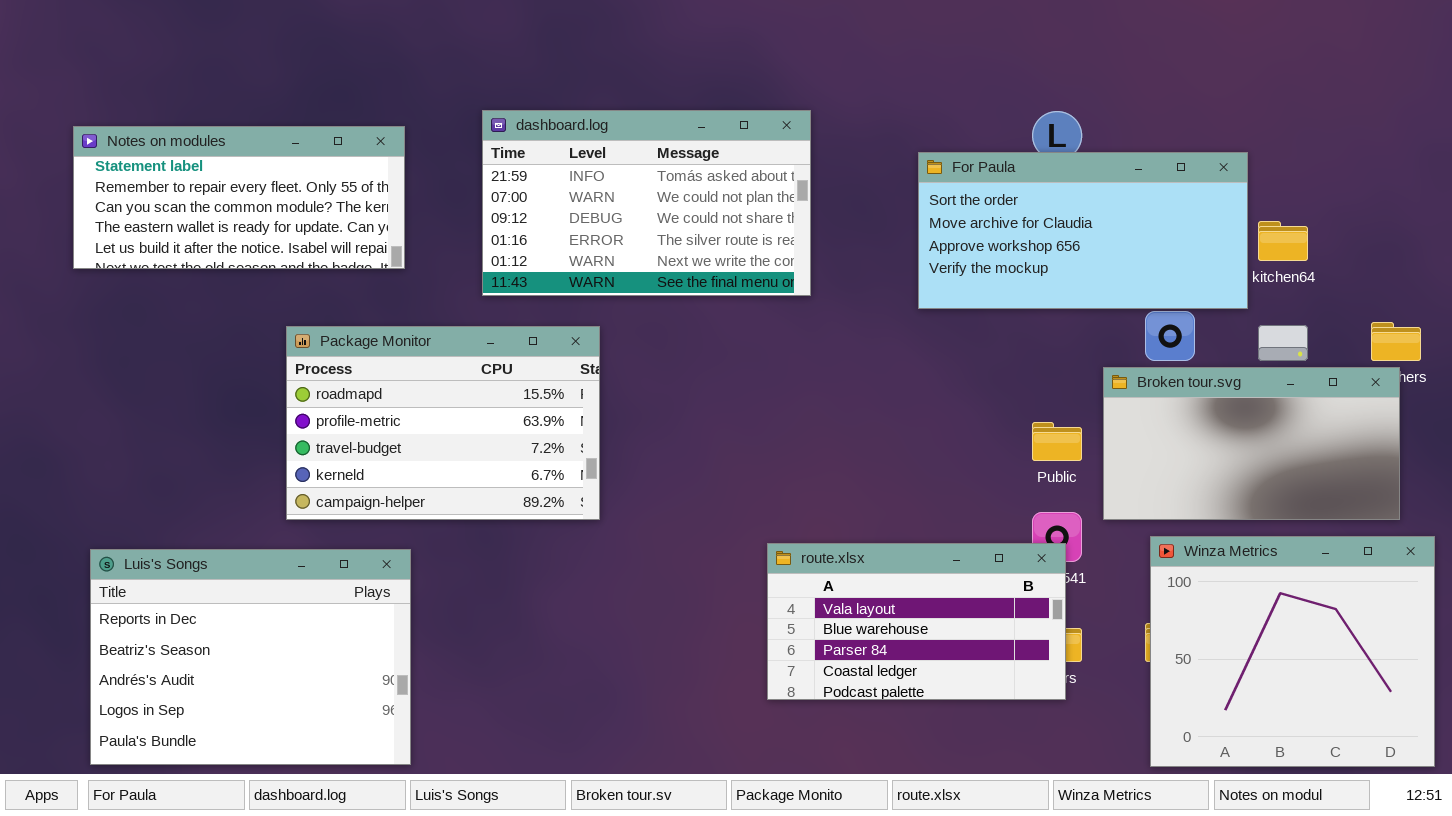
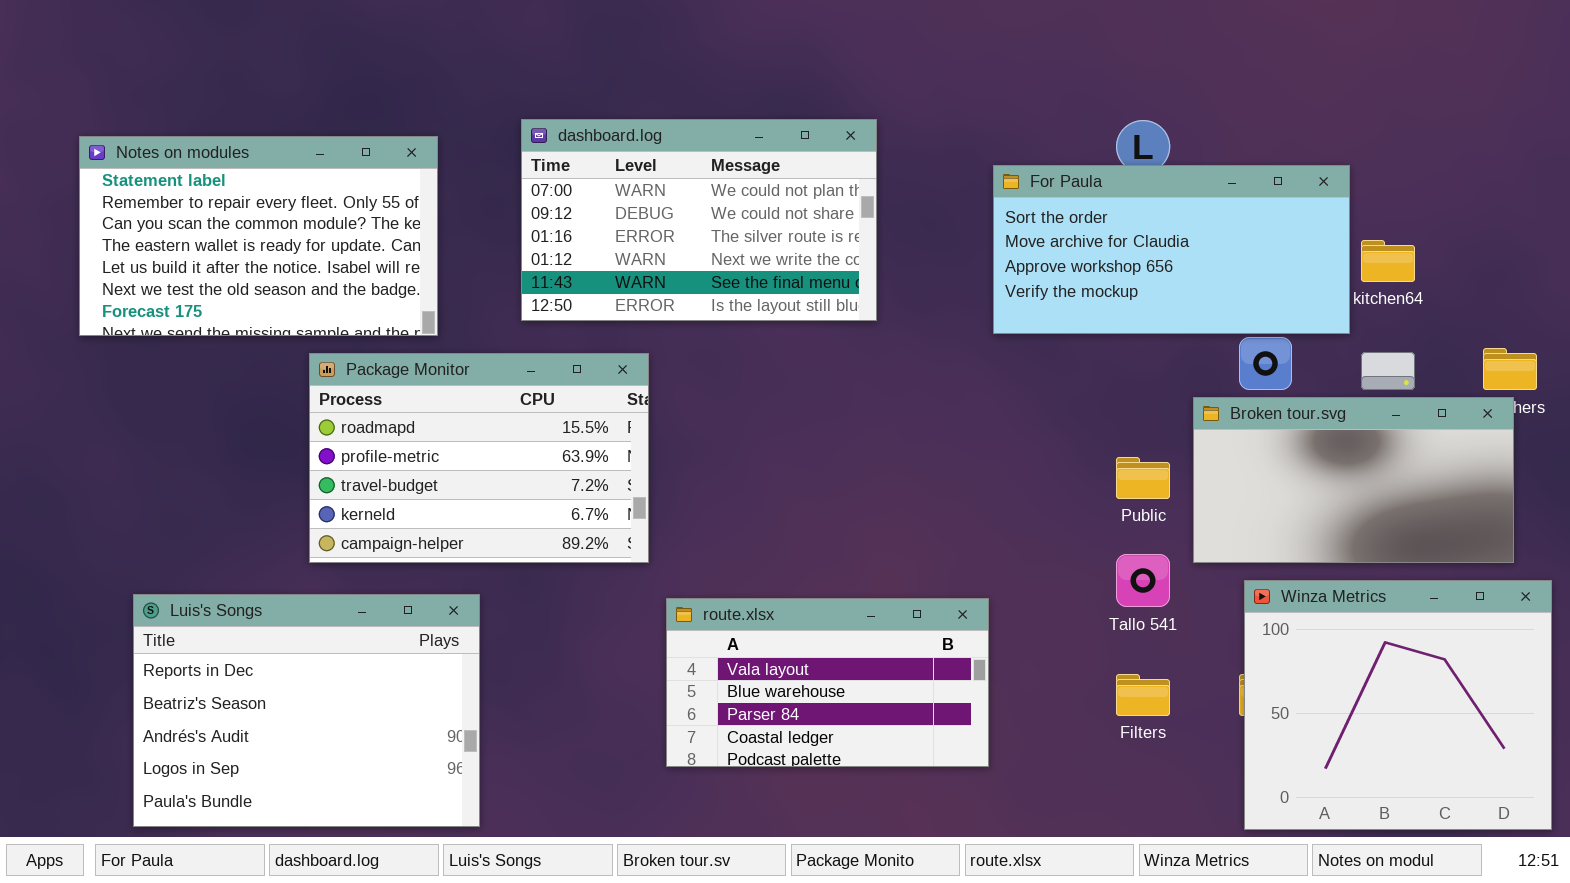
dashboard.log: [482,110,811,296] -> [521,119,877,321], scrolled down 1 row
Notes on modules: [73,126,405,269] -> [79,136,438,336], resized
route.xlsx: [767,543,1066,700] -> [666,598,989,767], moved
Luis's Songs: [90,549,411,765] -> [133,594,480,827], moved

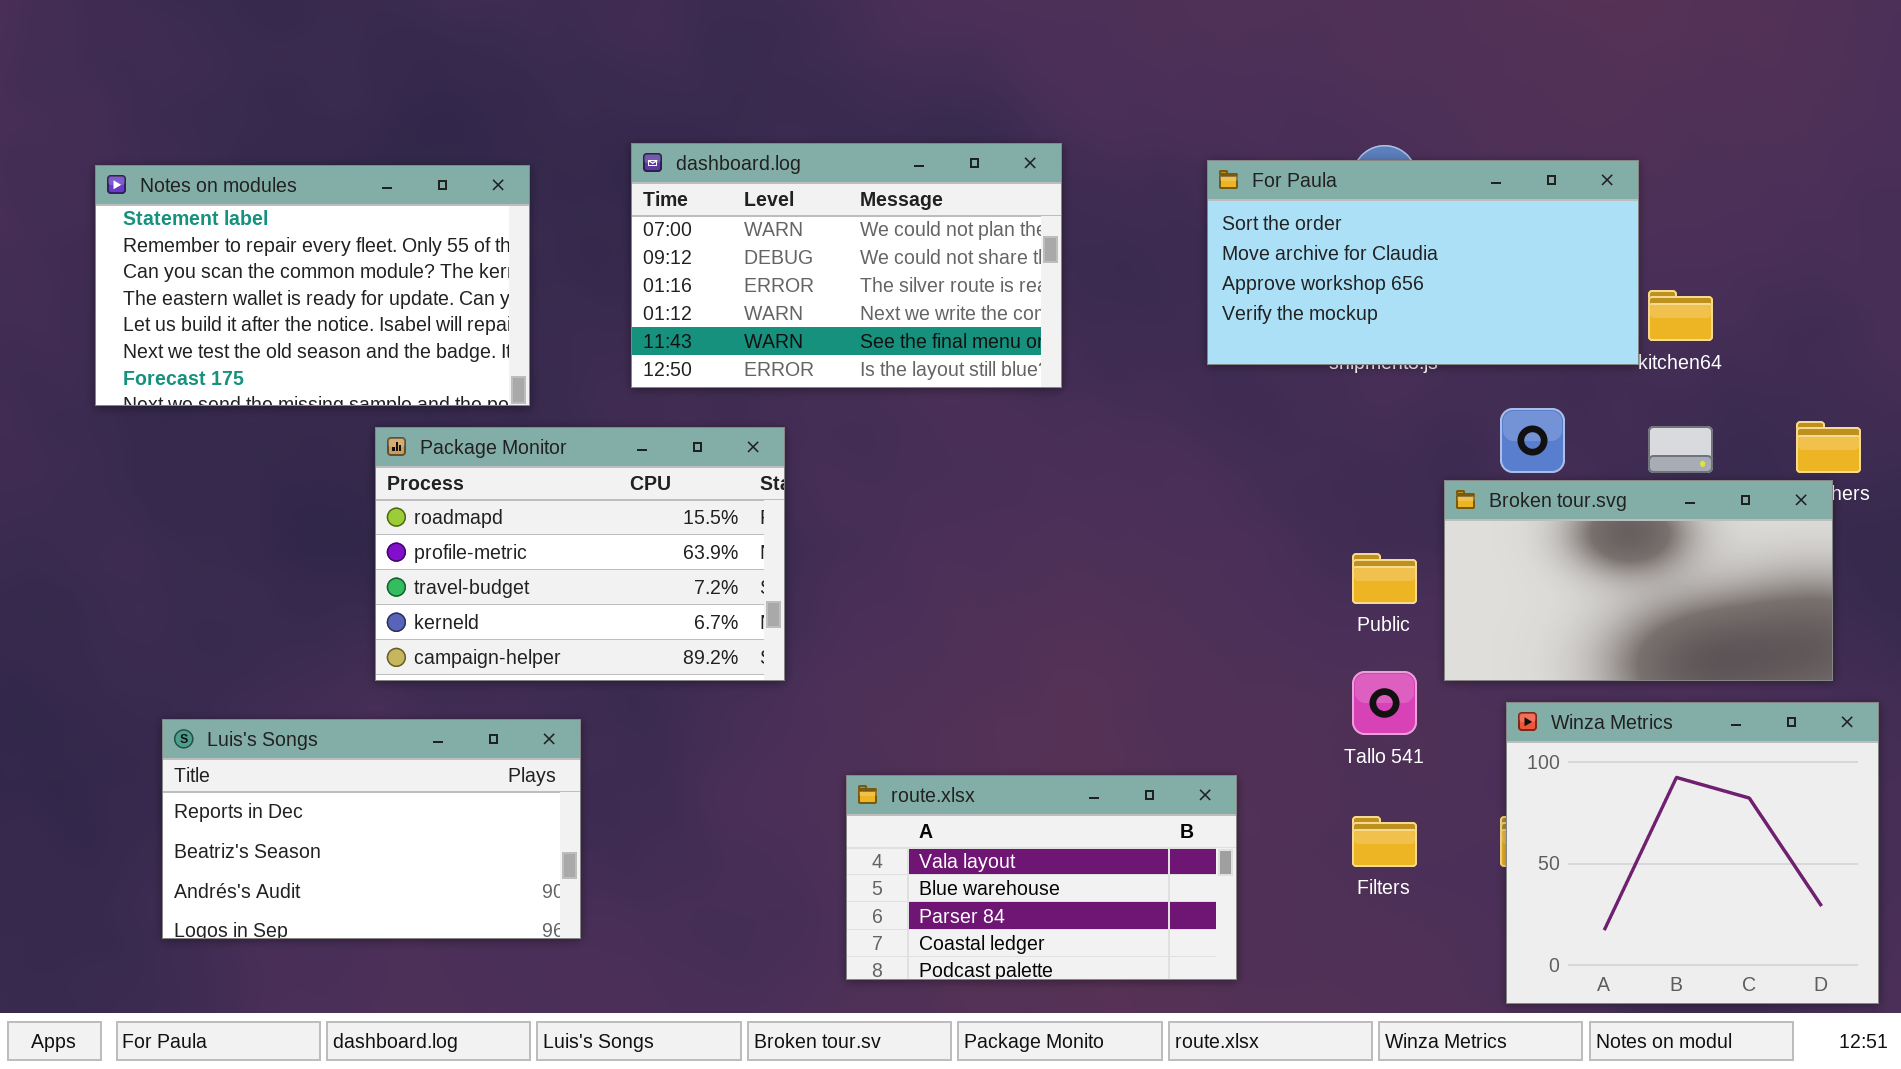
For Paula: [993,165,1350,334] -> [1207,160,1639,365], moved
Luis's Songs: [133,594,480,827] -> [162,719,581,939], resized
route.xlsx: [666,598,989,767] -> [846,775,1237,980], moved

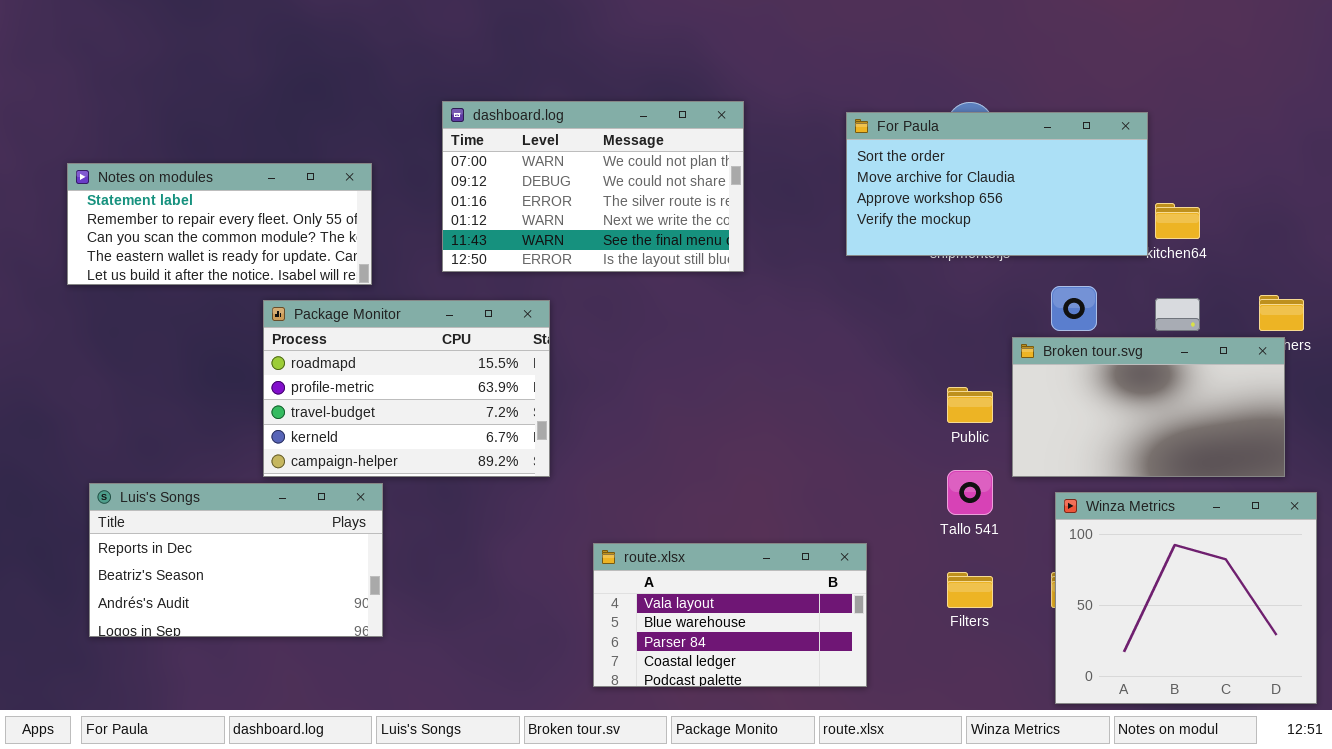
Notes on modules: [95,165,530,406] -> [67,163,372,285], resized
Luis's Songs: [162,719,581,939] -> [89,483,383,637], moved

